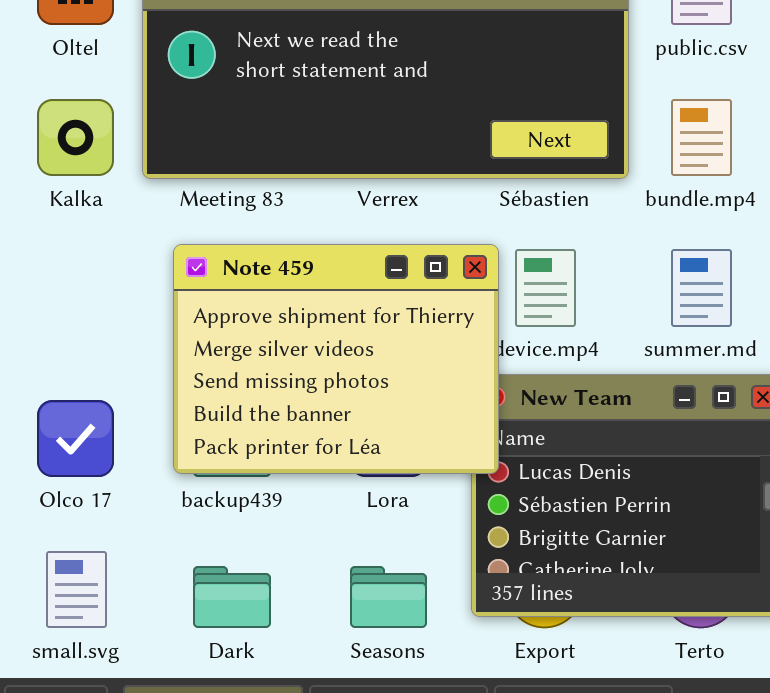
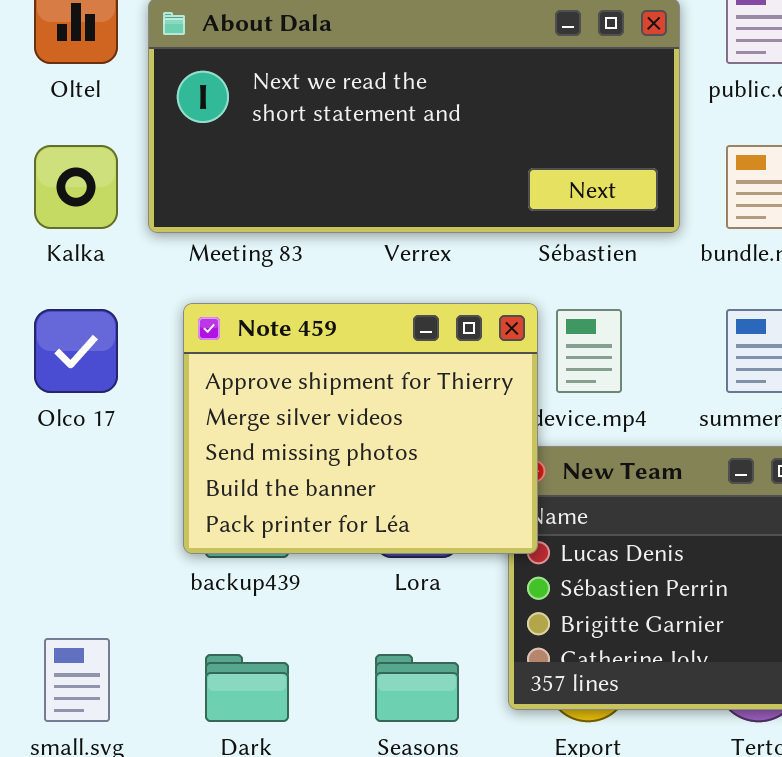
Olco 17: [37,400,114,477] -> [34,309,118,393], moved

